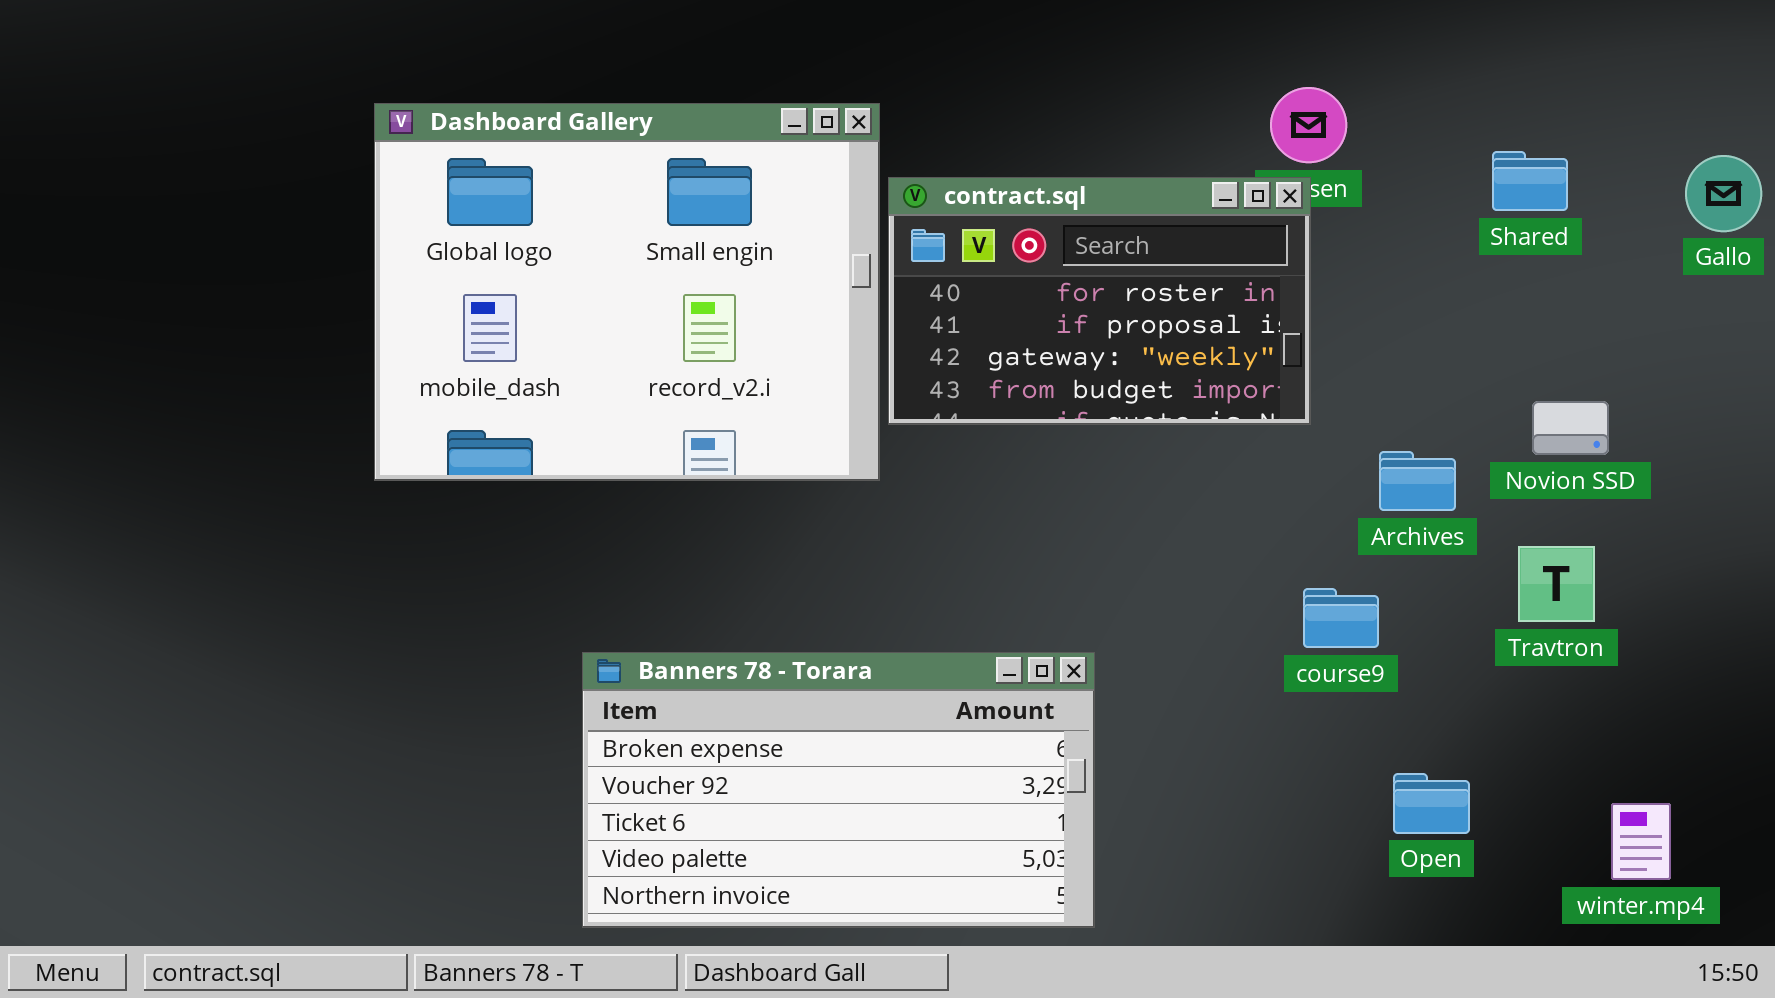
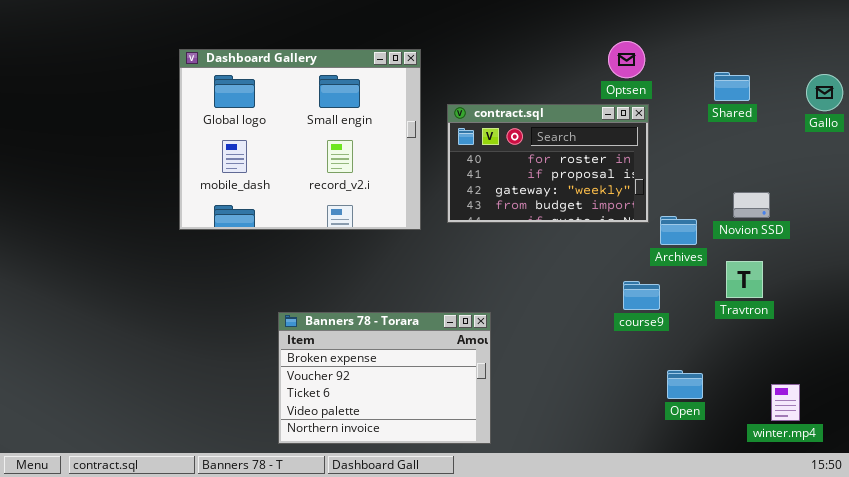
contract.sql: [888,177,1311,425] -> [447,104,649,223], moved
Banners 78 - Torara: [582,652,1095,928] -> [278,312,491,444], resized

